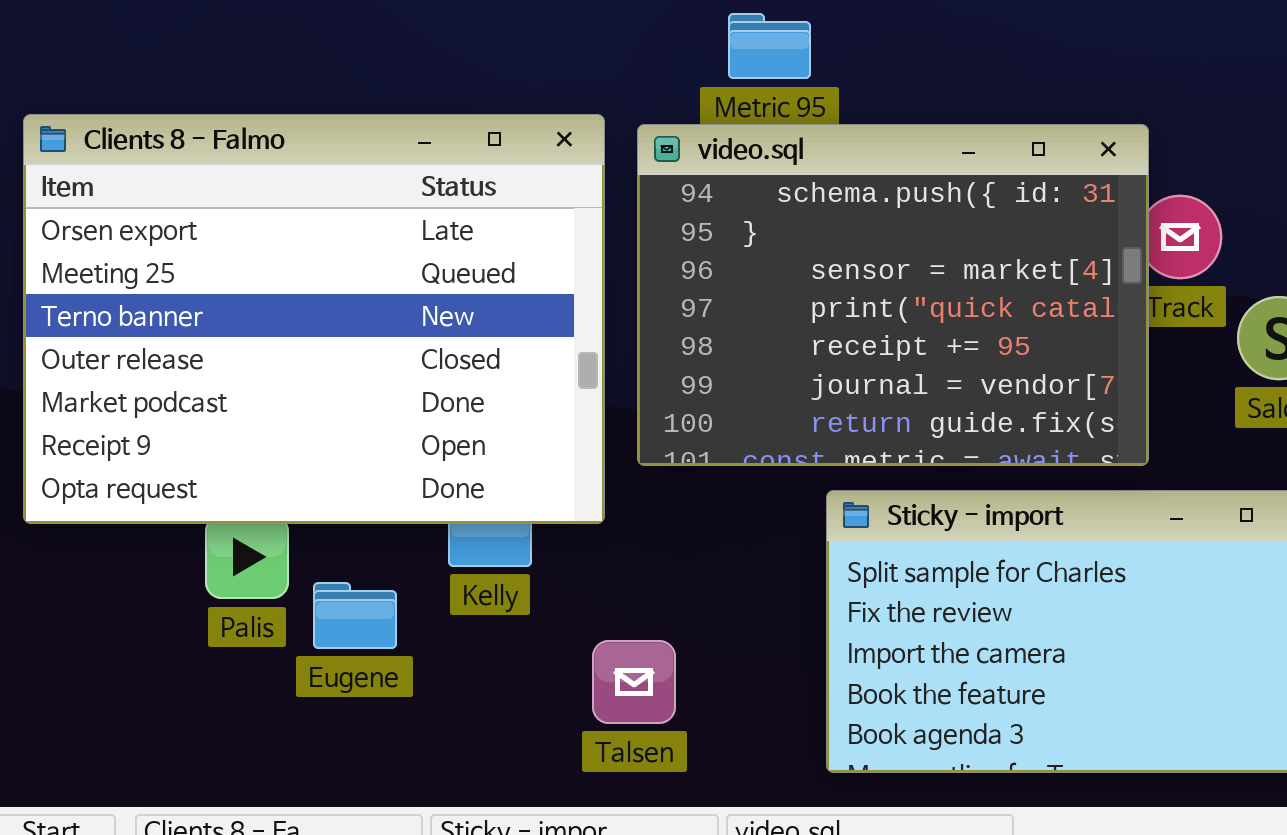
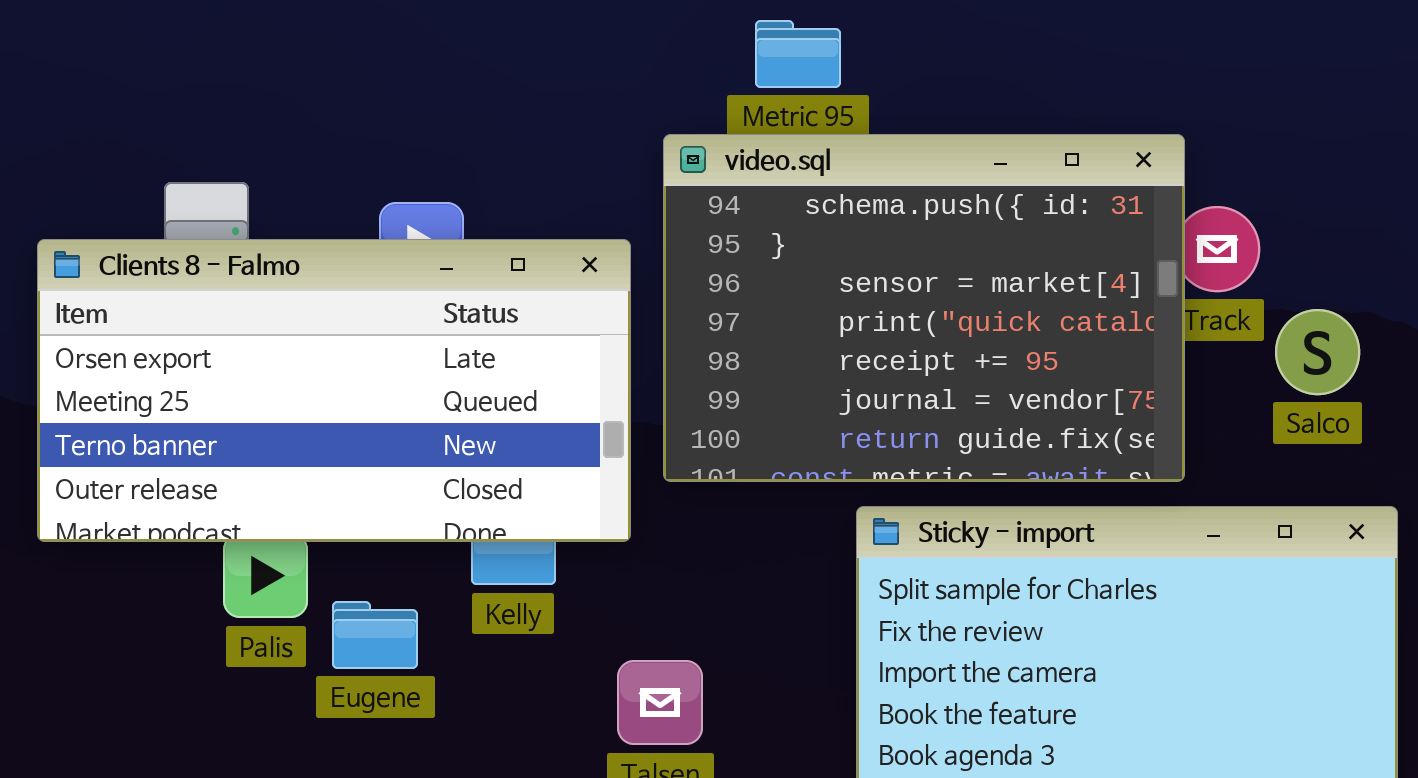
Clients 8 - Falmo: [23,114,605,524] -> [37,239,631,542], resized

